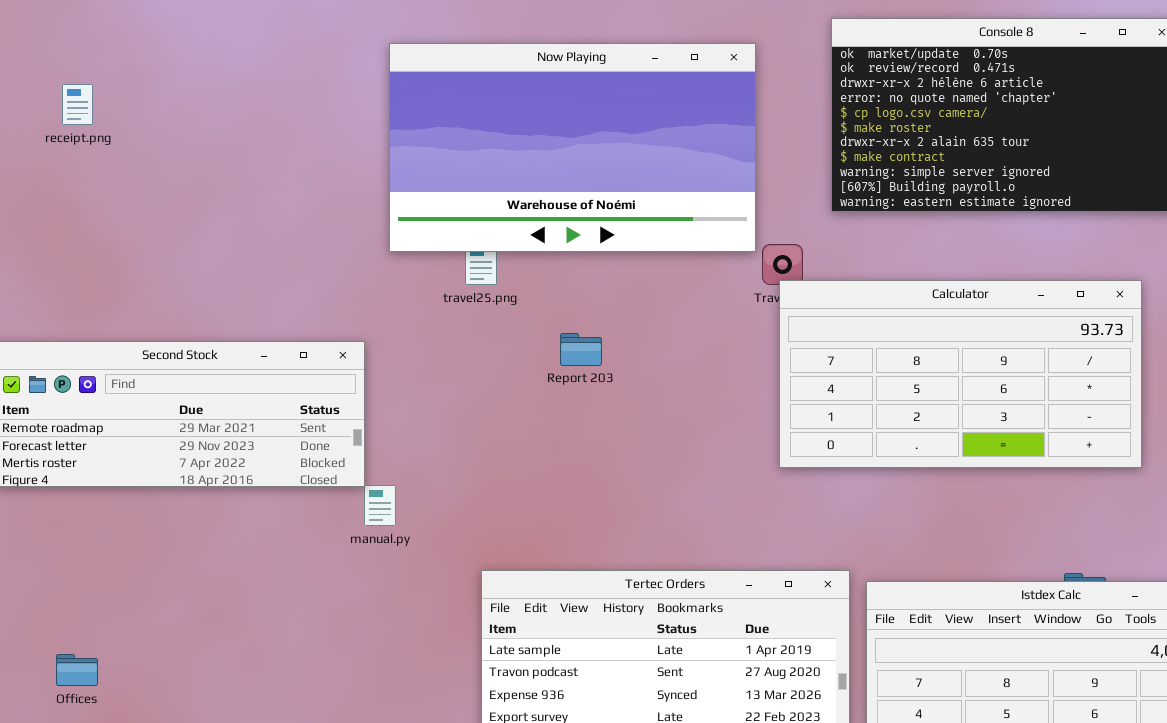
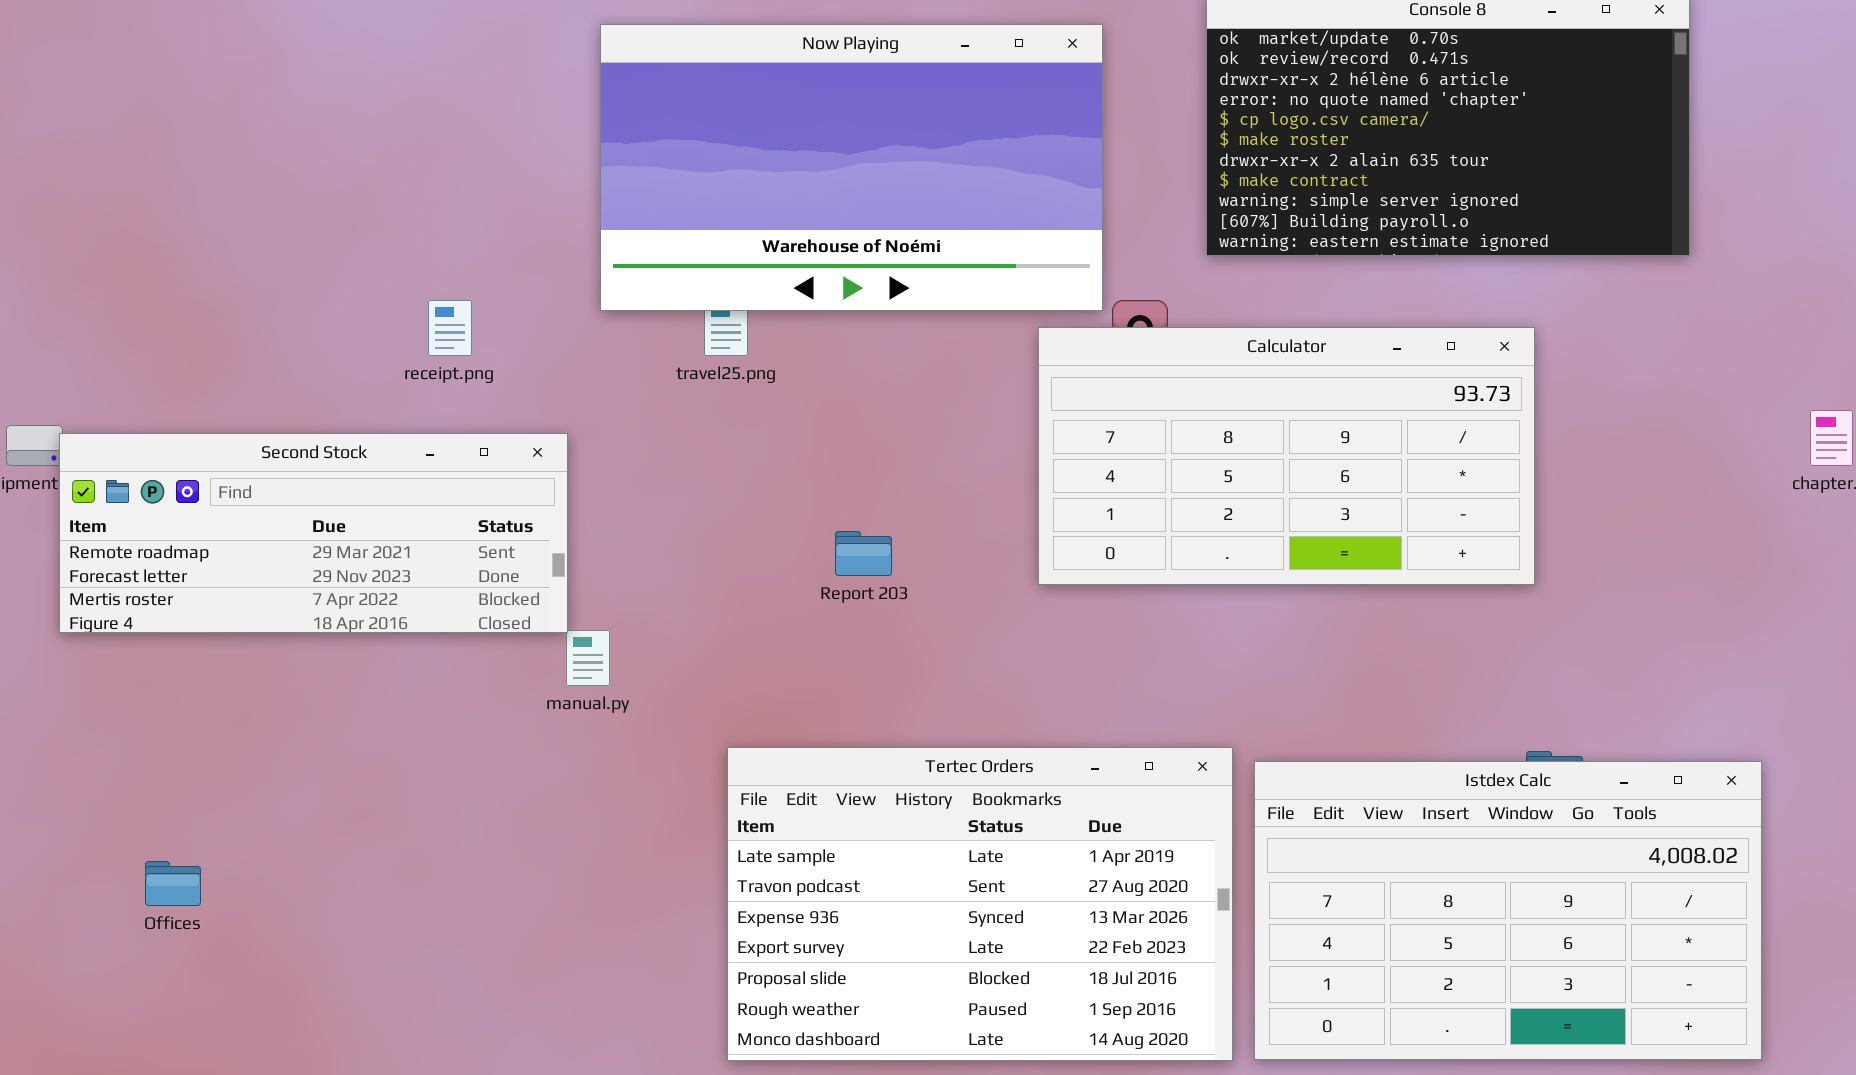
receipt.png: [62,84,93,125] -> [428,300,472,356], moved
Calculator: [779,280,1142,468] -> [1038,327,1535,585], moved
Report 203: [560,333,602,366] -> [835,531,892,576], moved

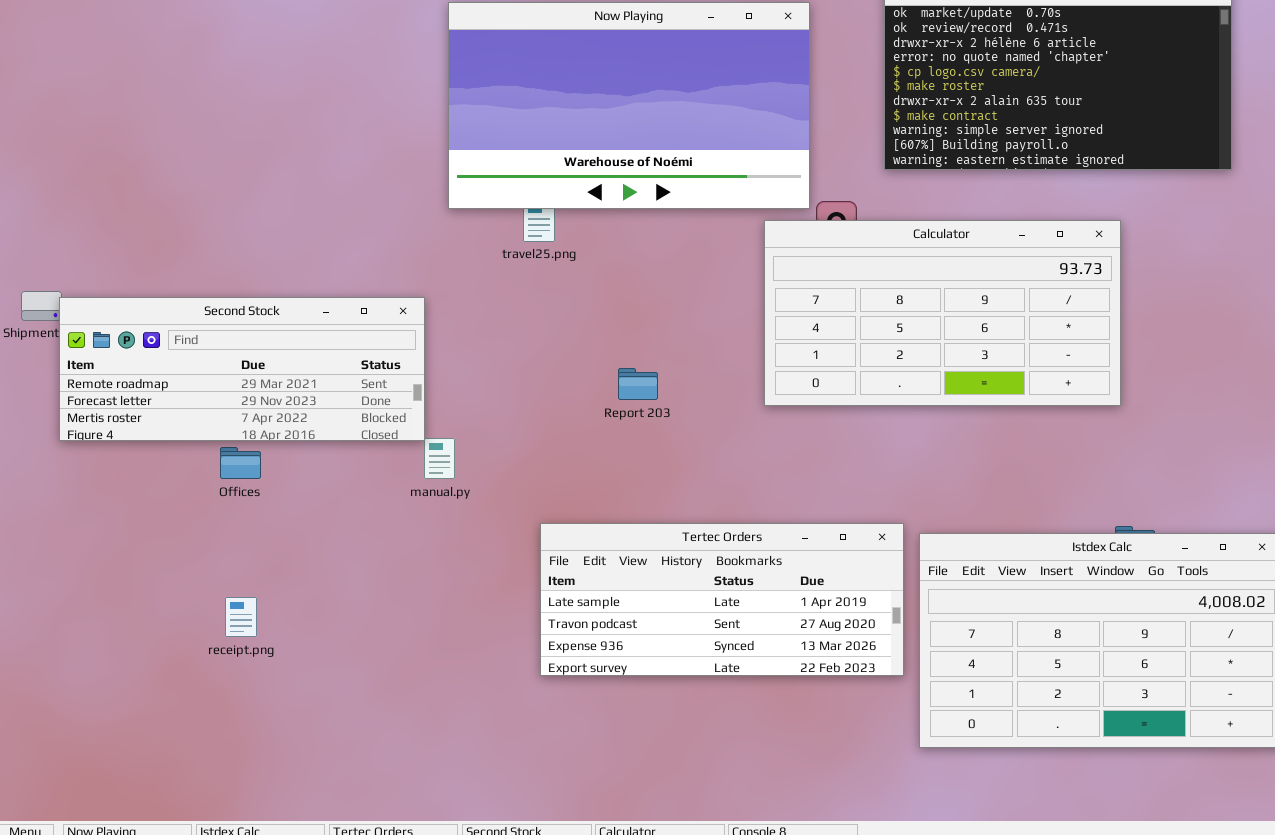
receipt.png: [428,300,472,356] -> [225,597,257,637], moved
Tertec Orders: [727,747,1233,1061] -> [540,523,904,676], resized
Offices: [145,861,201,906] -> [220,447,261,479], moved

